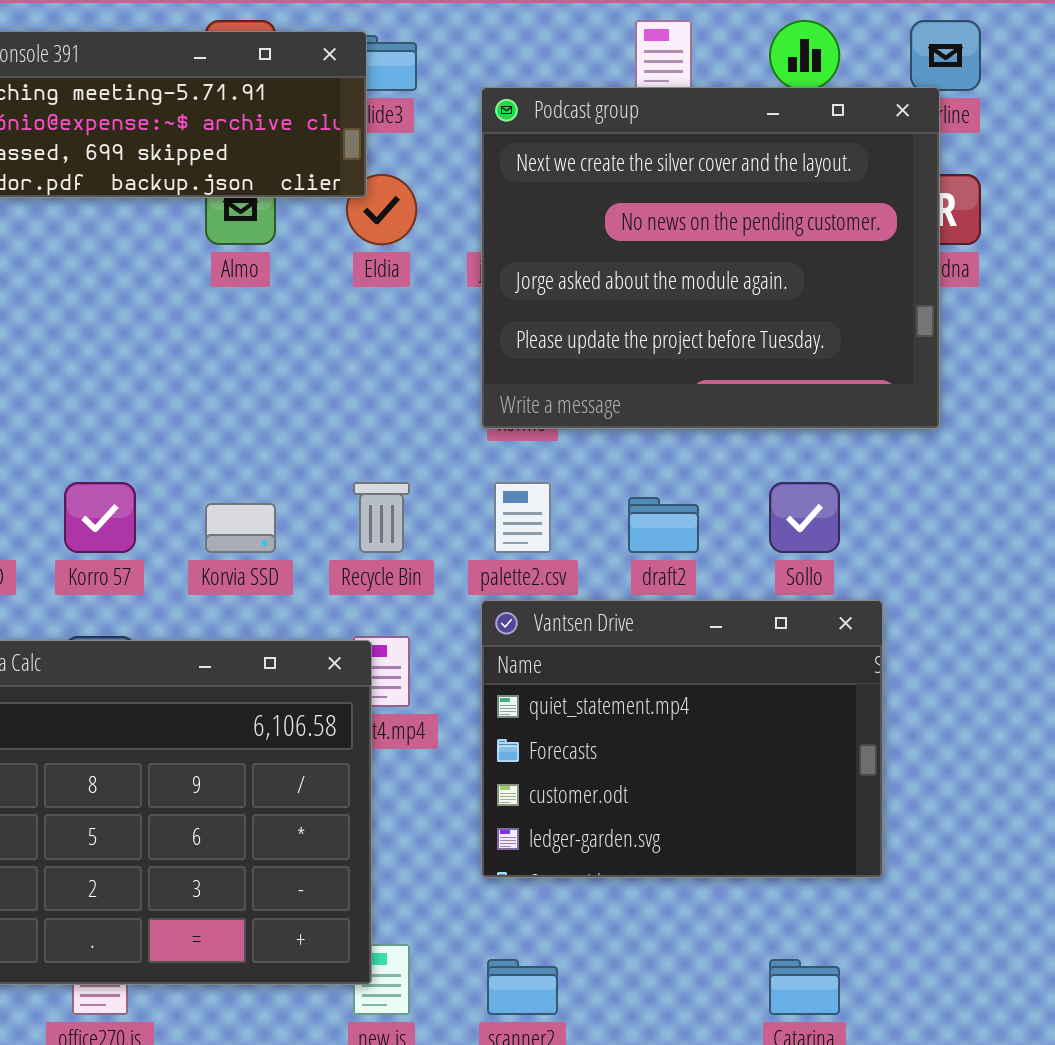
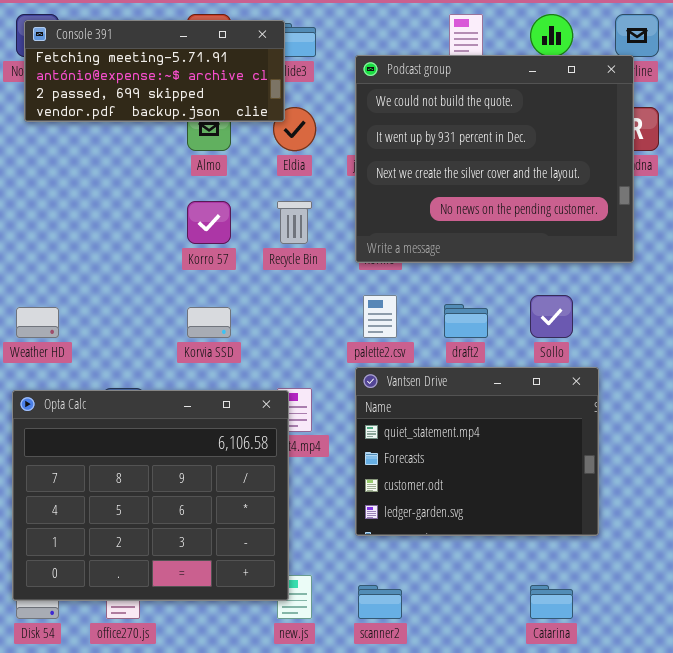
Podcast group: [481,87,940,429] -> [355,55,634,263], scrolled up 2 rows
Korro 57: [64,482,136,553] -> [187,201,231,244], moved
Recycle Bin: [353,482,410,553] -> [277,201,312,244], moved

